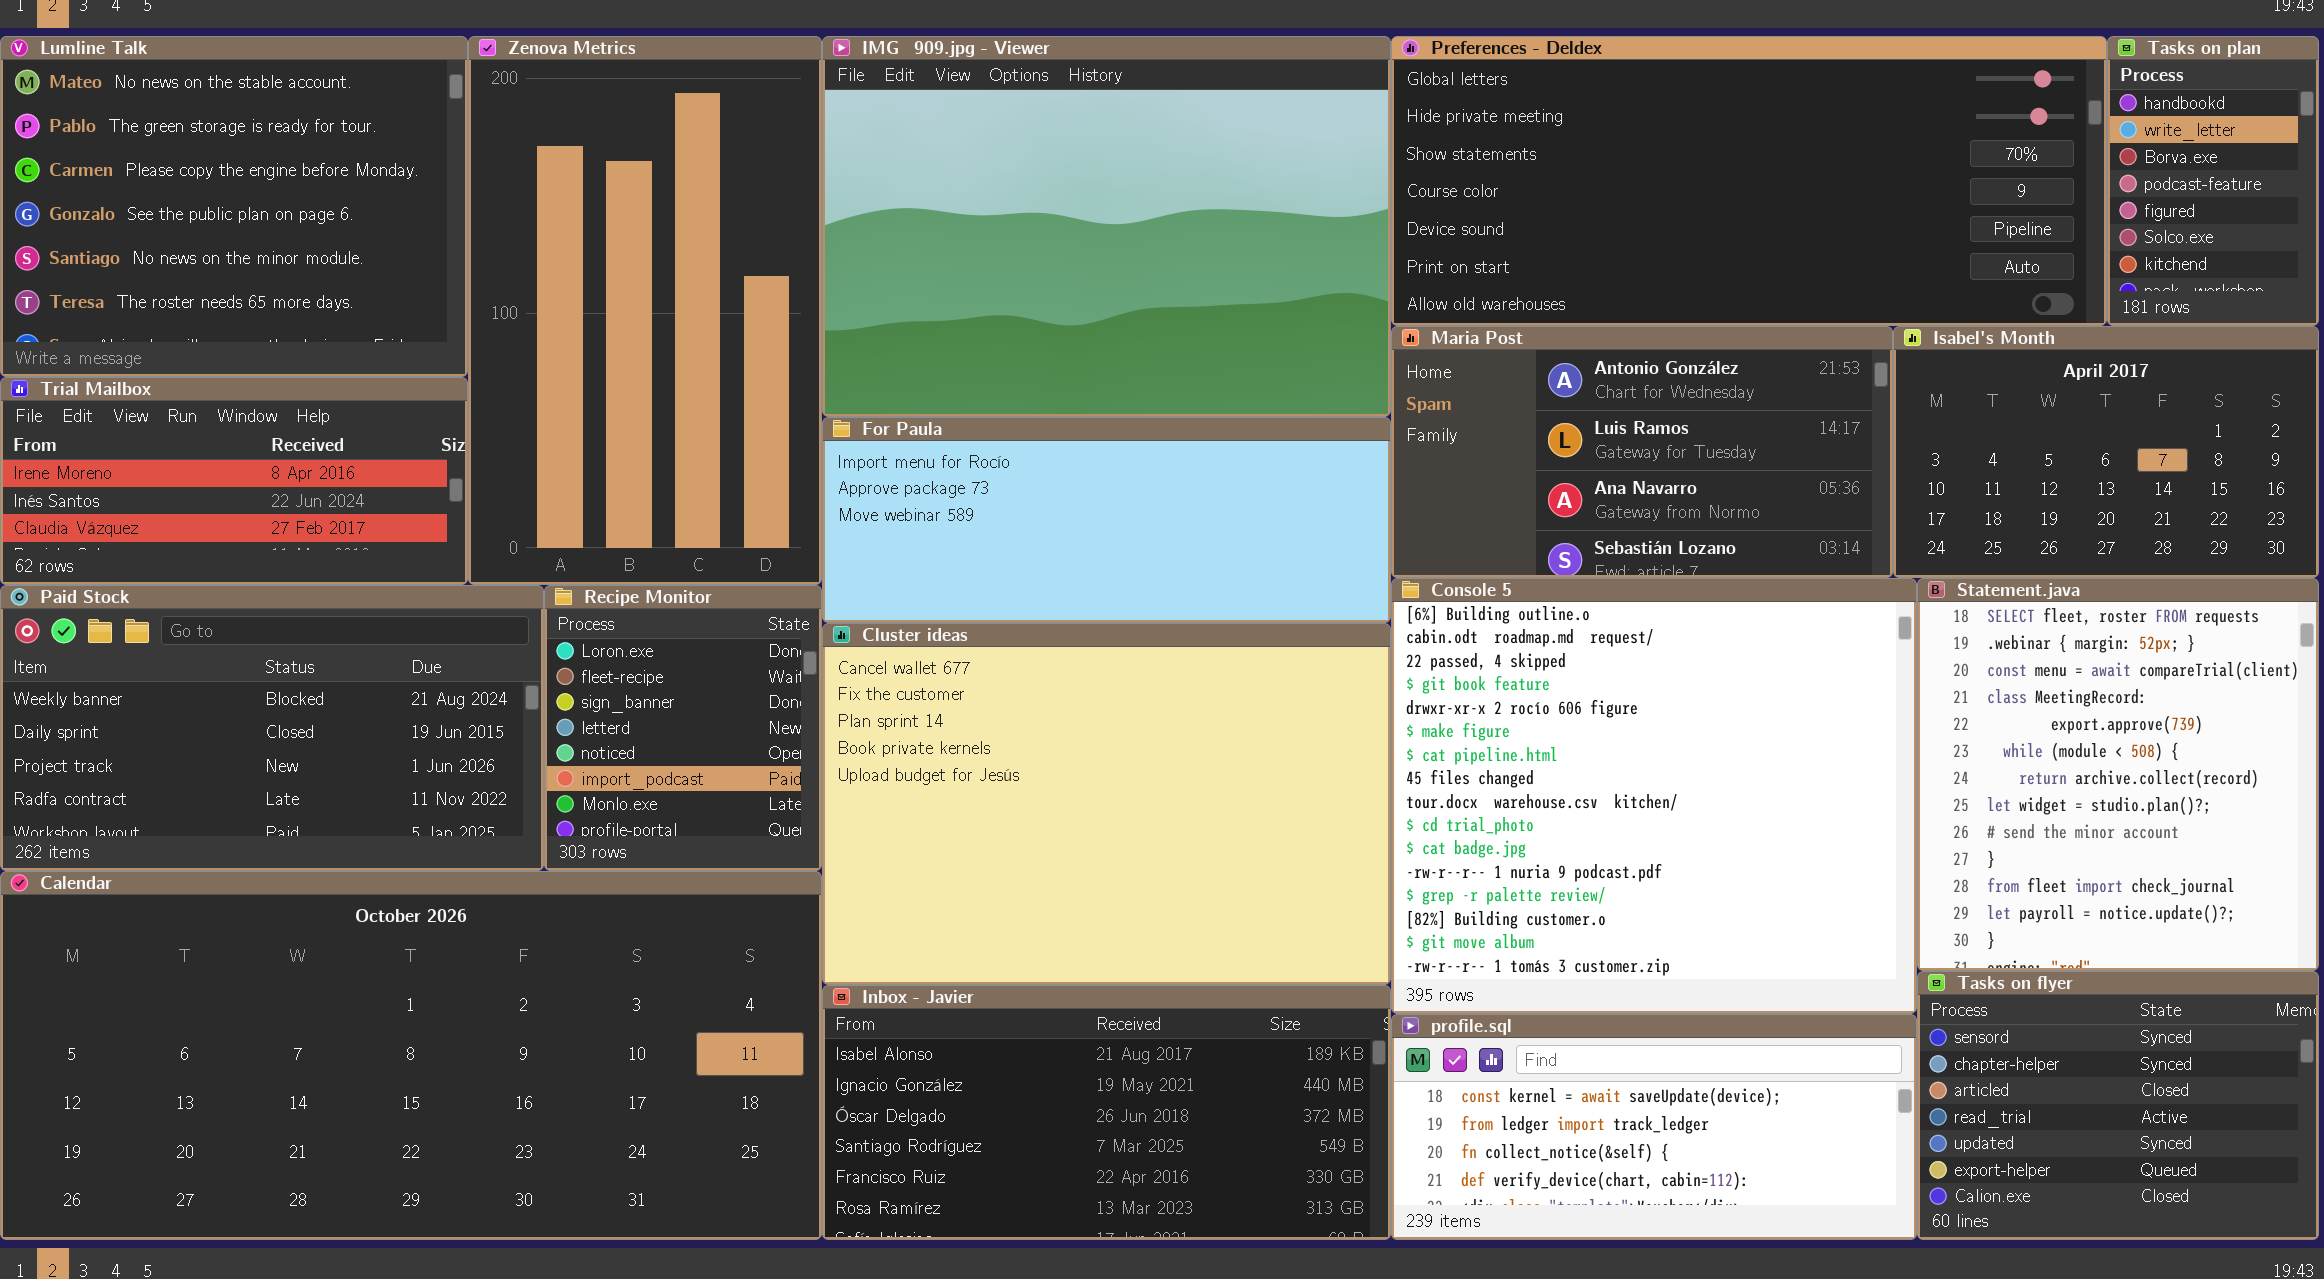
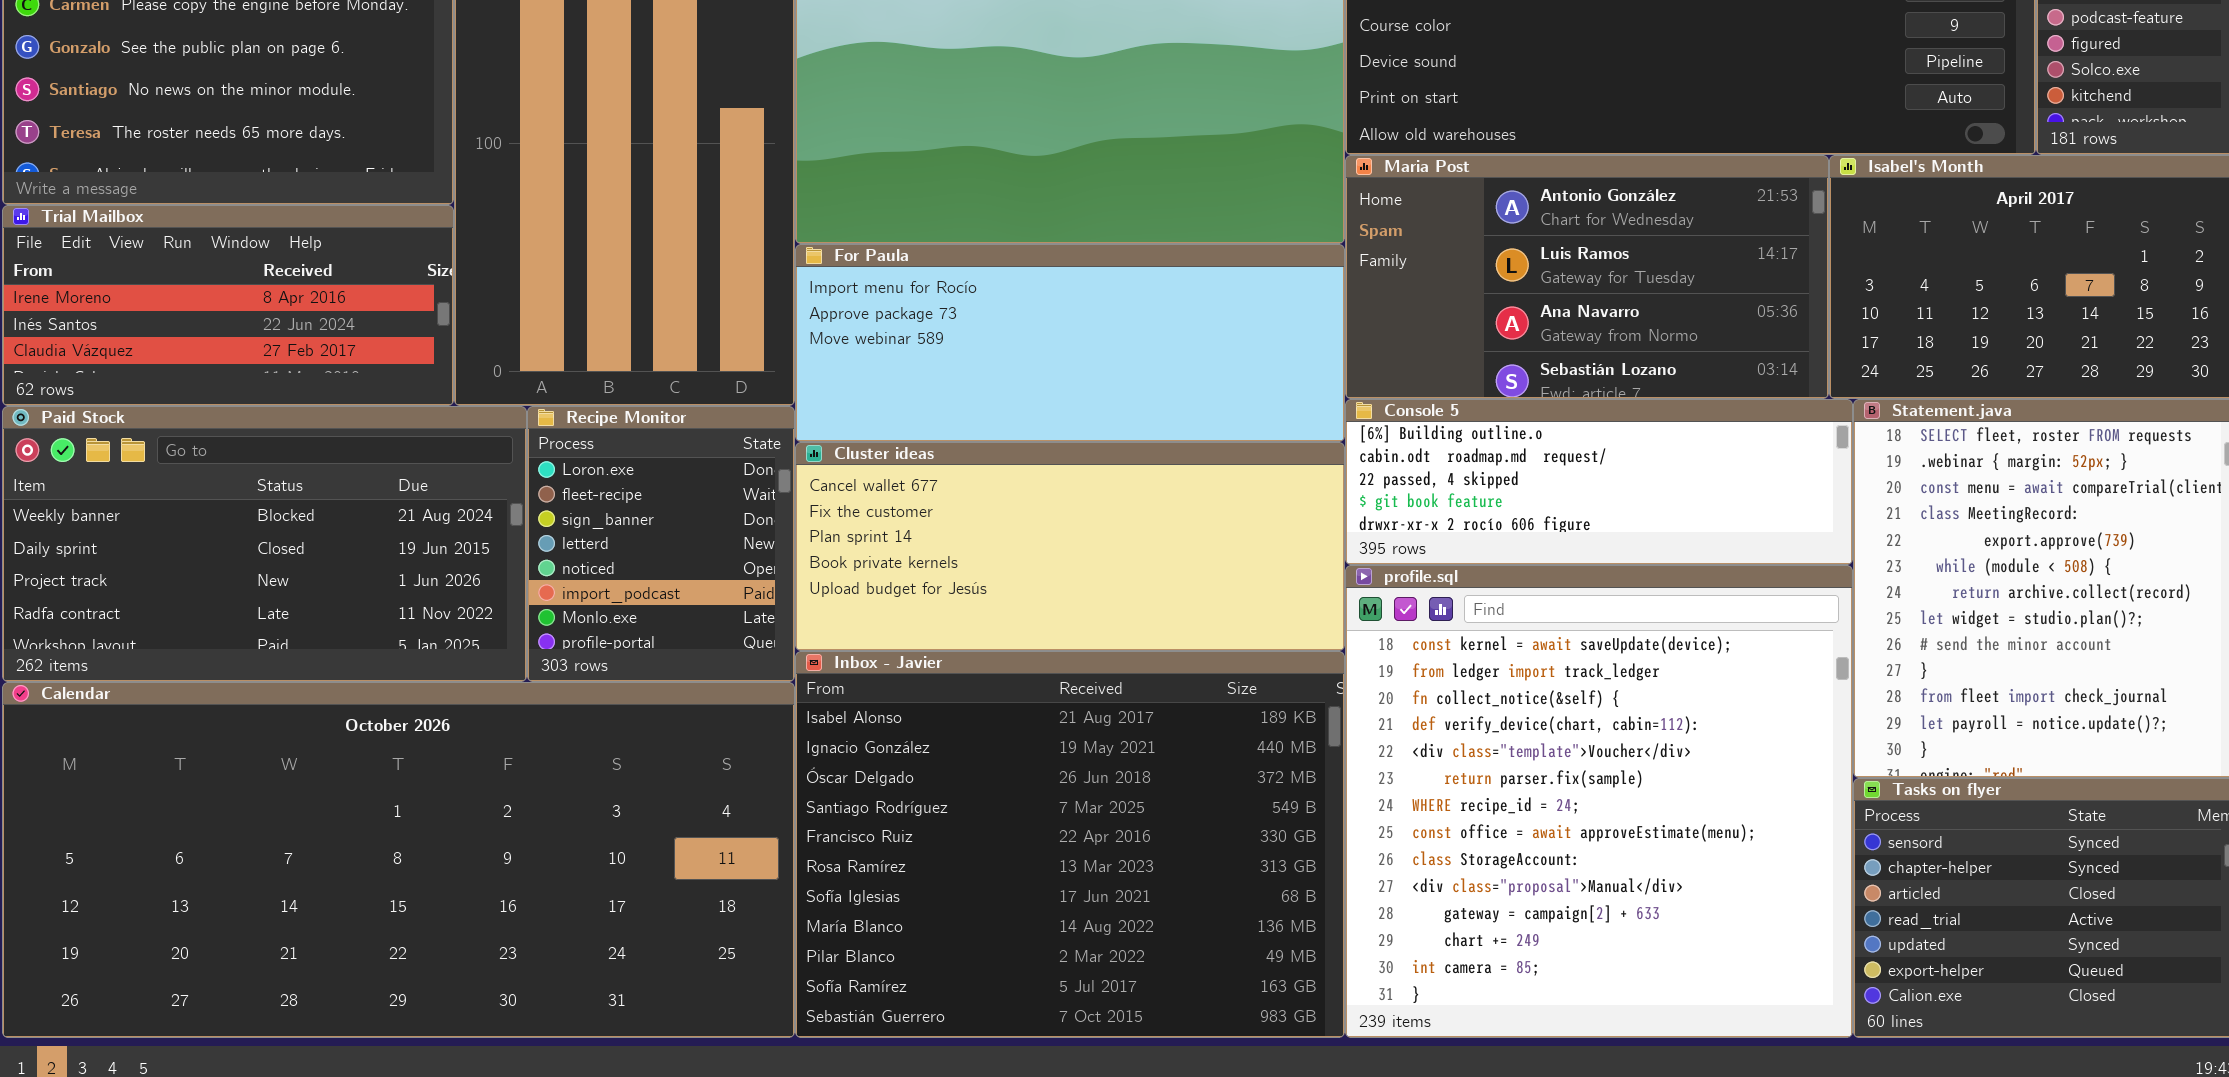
Console 5: [1391,578,1917,1014] -> [1345,399,1853,565], resized
Cluster ideas: [822,623,1391,985] -> [795,442,1345,651], resized
Inbox - Javier: [822,985,1391,1240] -> [795,651,1345,1038], resized
profile.sql: [1391,1014,1917,1240] -> [1345,565,1853,1038], resized

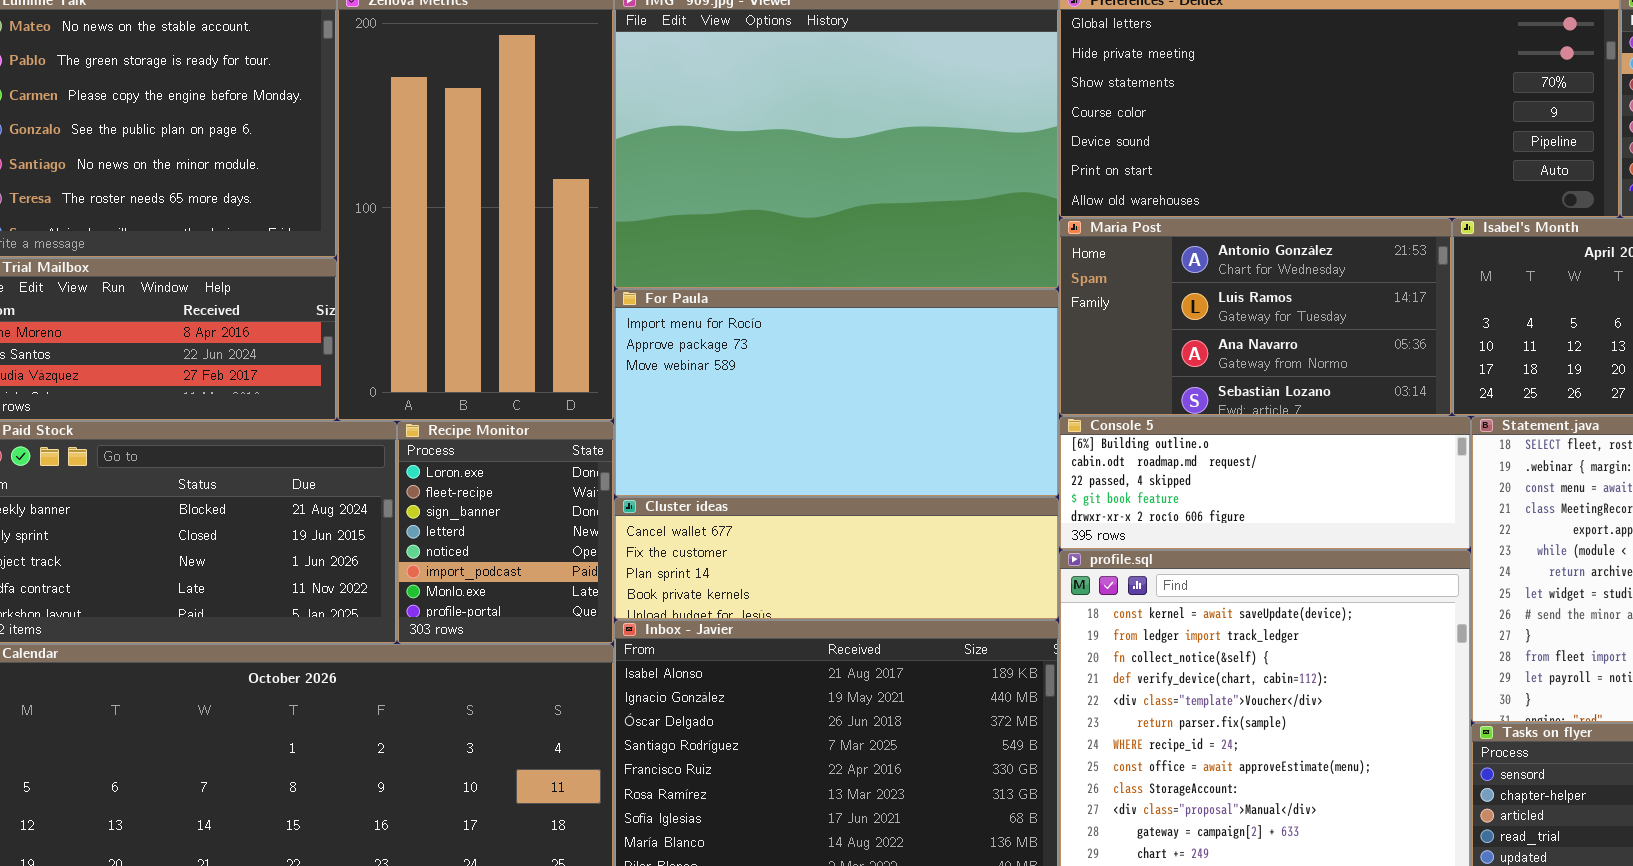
For Paula: [795,244,1345,442] -> [614,289,1059,497], resized
Cluster ideas: [795,442,1345,651] -> [614,497,1059,620], resized

